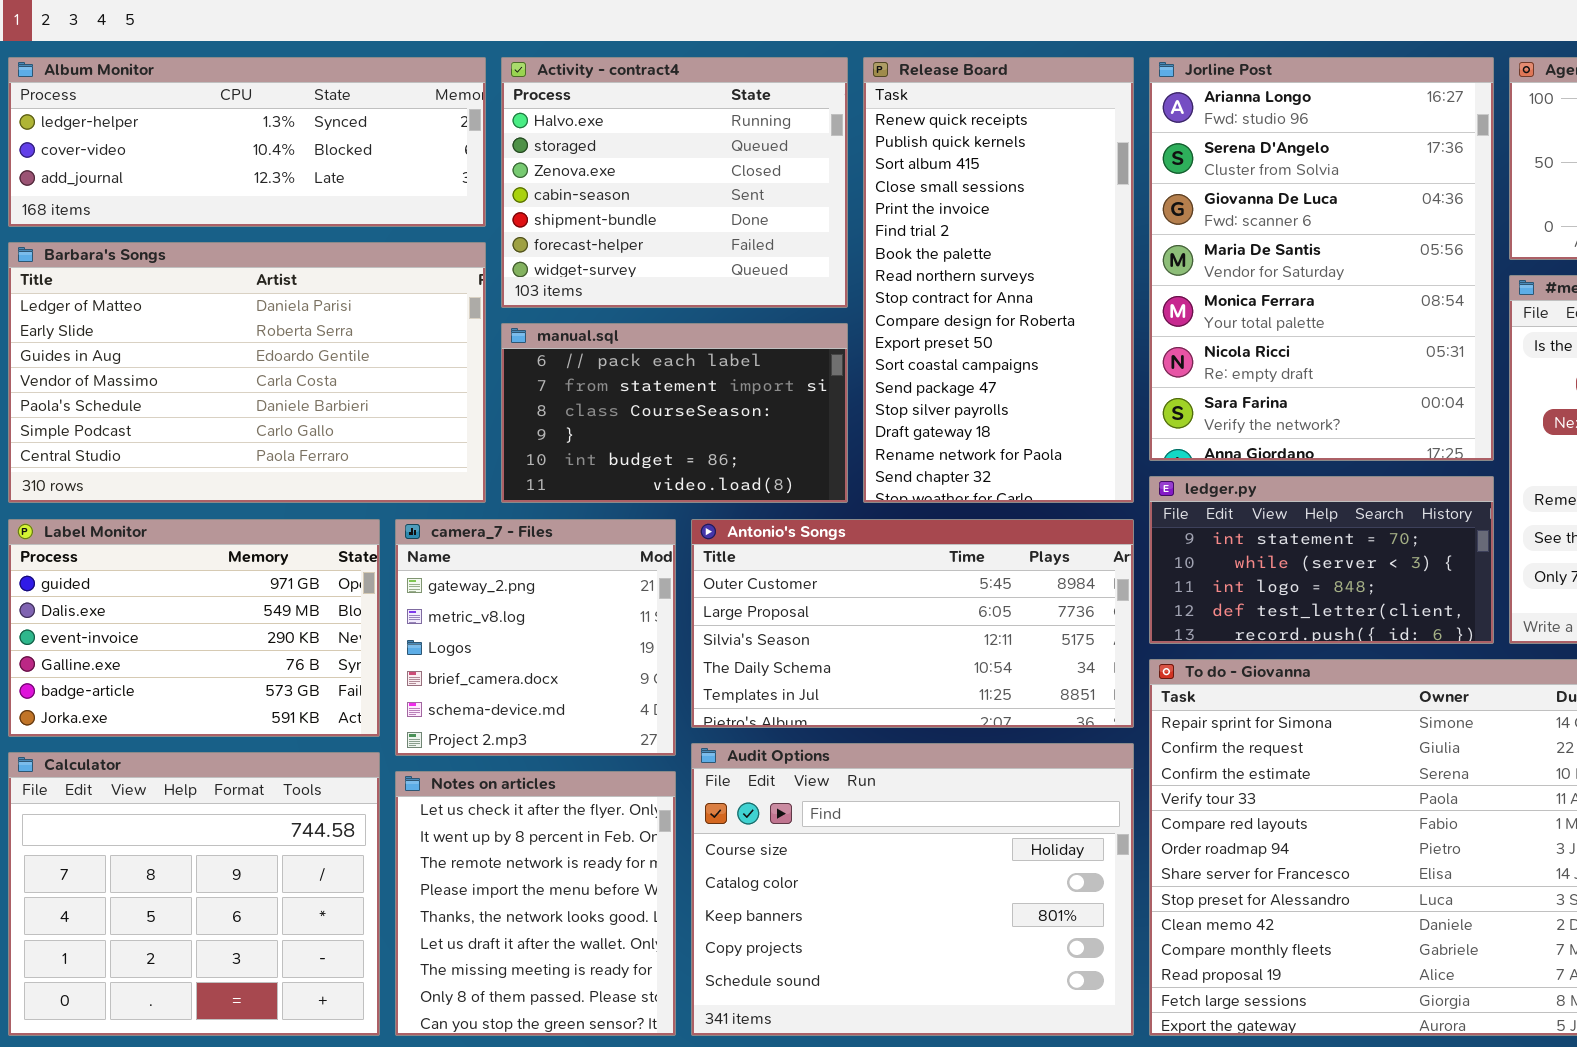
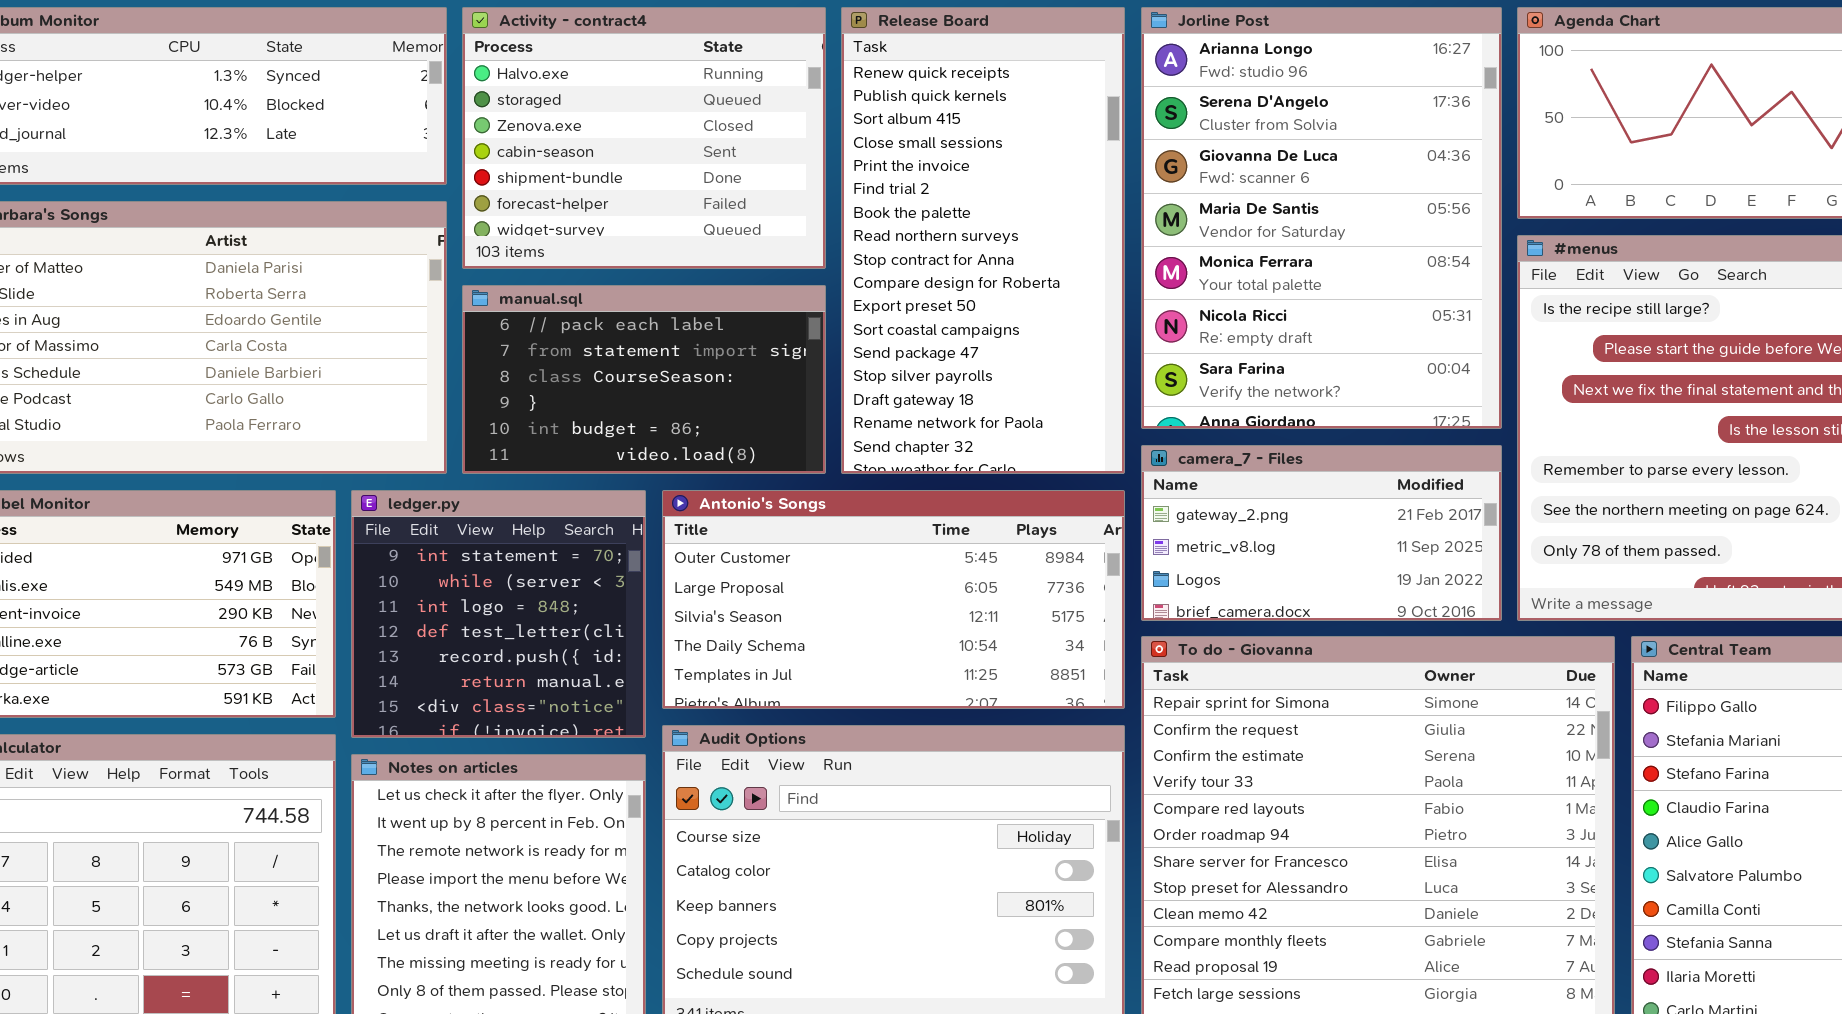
ledger.py: [1149,476,1494,644] -> [351,490,646,738], moved, resized
camera_7 - Files: [395,519,676,756] -> [1141,445,1502,621], moved, resized

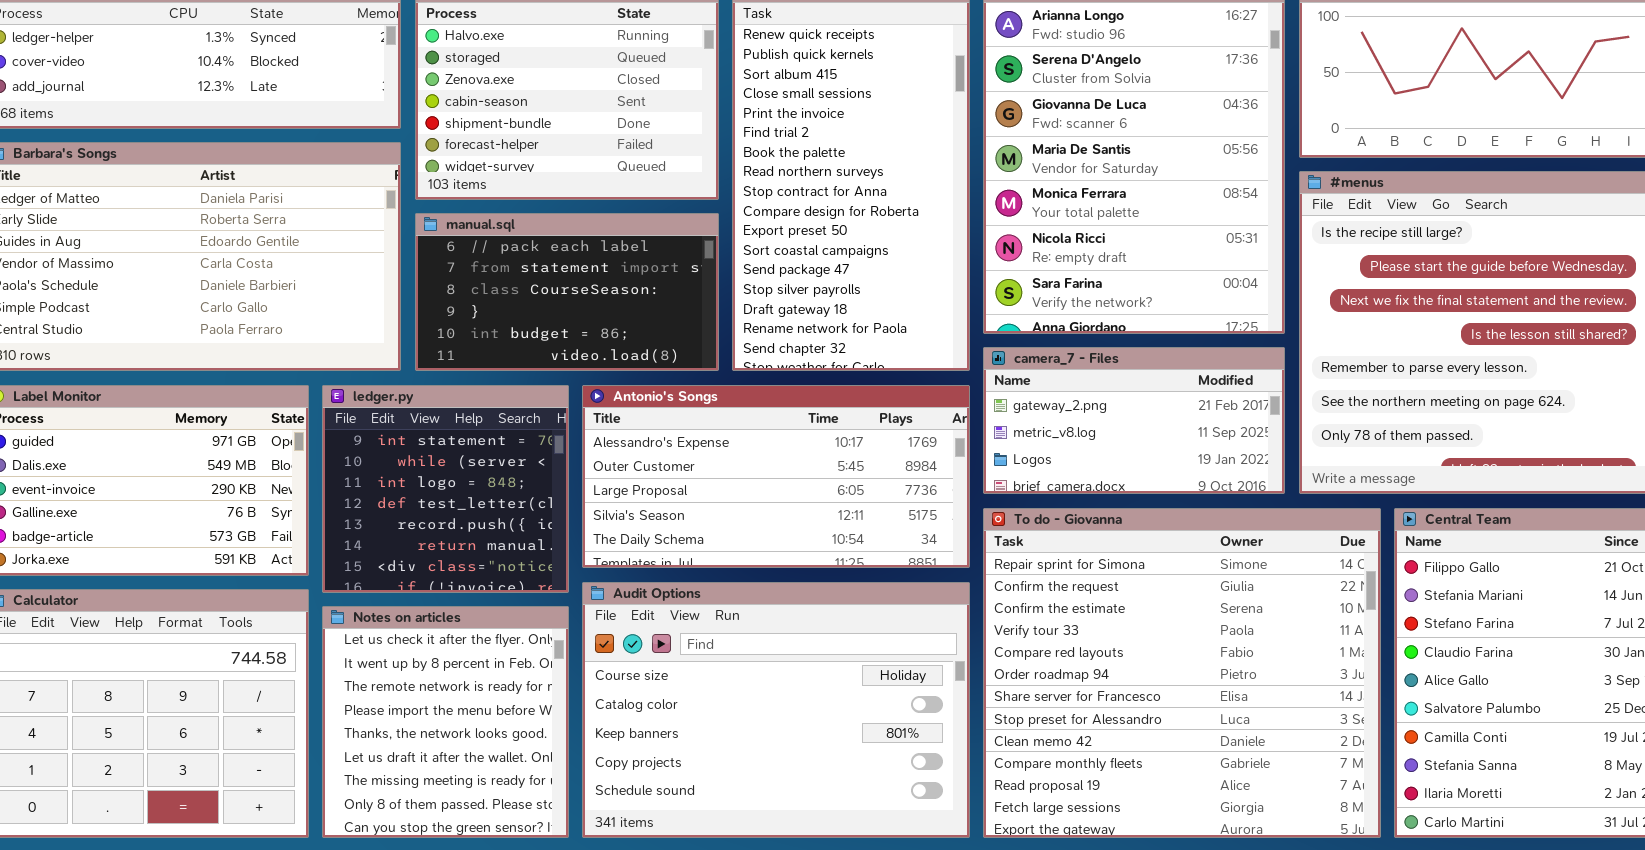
Antonio's Songs: [662,490,1125,709] -> [582,385,970,568], scrolled up 1 row

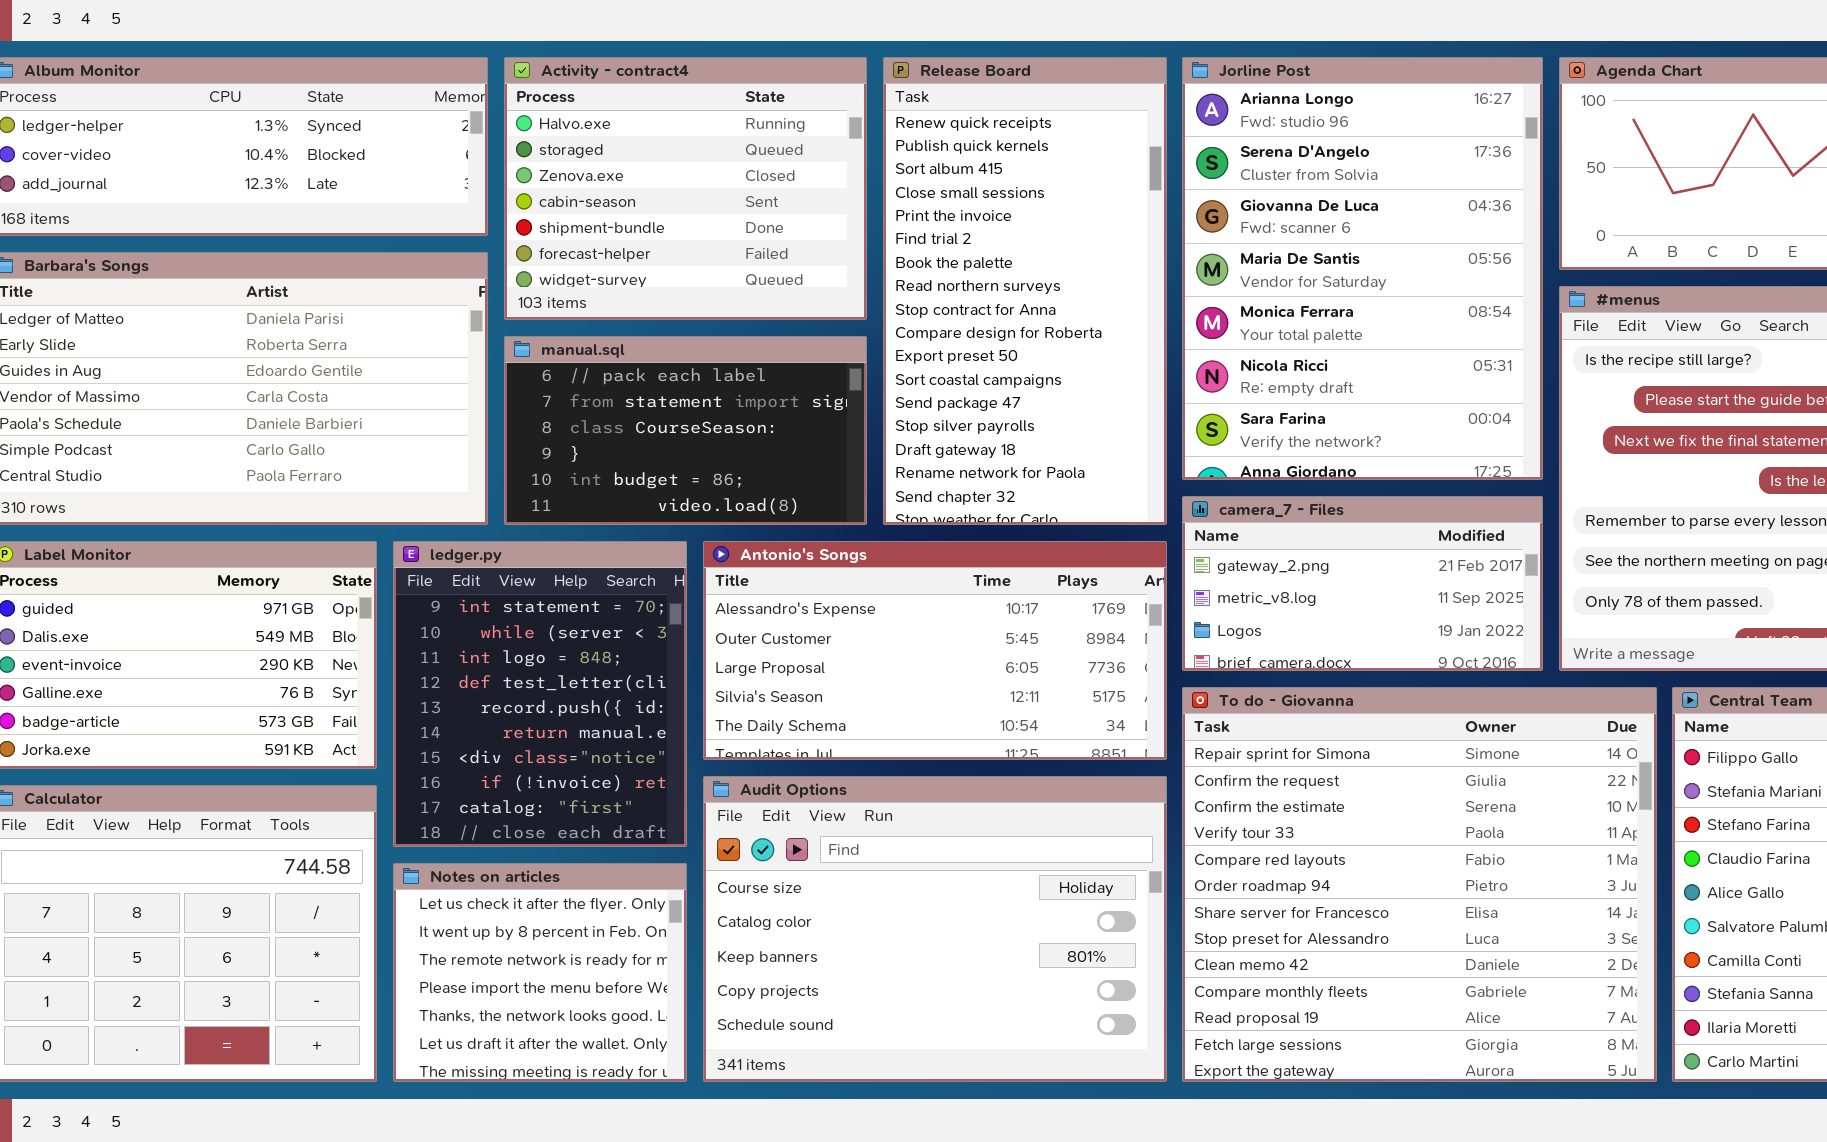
ledger.py: [322,385,569,593] -> [393,541,687,847], resized
Notes on articles: [322,606,569,838] -> [393,863,687,1082], resized

